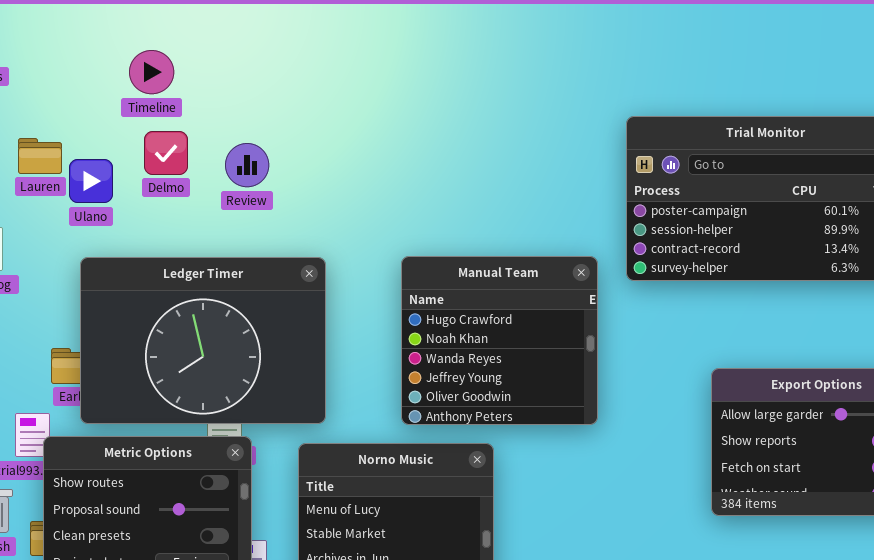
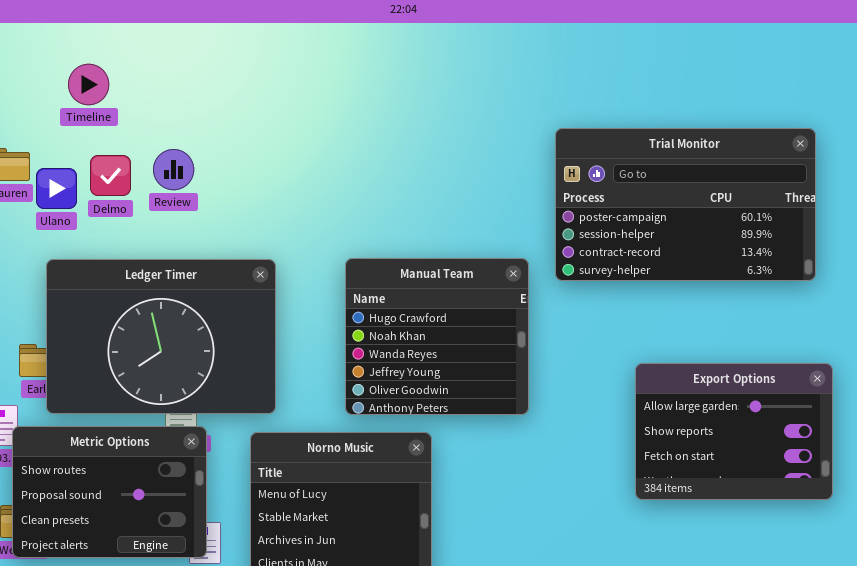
Timeline: [129,50,174,94] -> [68,64,109,105], moved
Delmo: [144,131,188,175] -> [90,155,131,196], moved
Review: [225,143,269,187] -> [153,149,194,190], moved

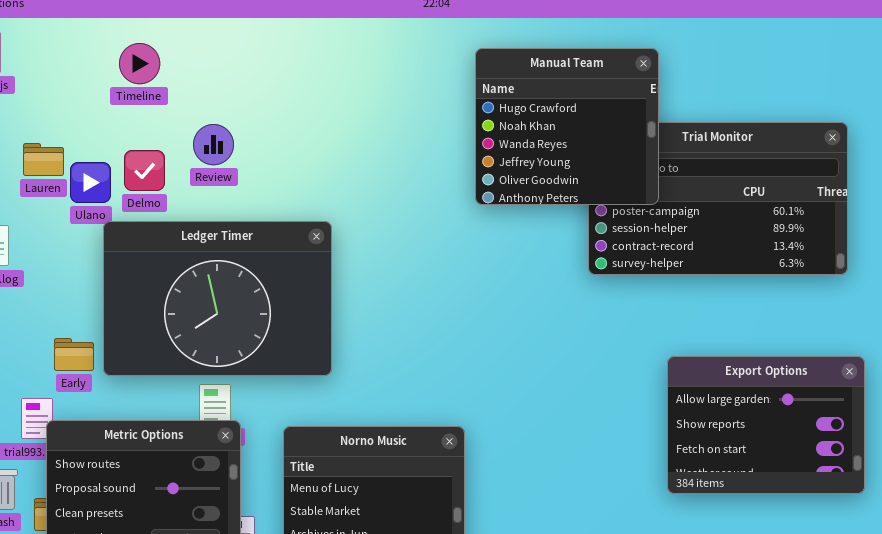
Timeline: [68,64,109,105] -> [119,43,160,84], moved
Review: [153,149,194,190] -> [193,124,234,165], moved
Manual Team: [345,258,529,415] -> [475,48,659,205], moved
Ledger Timer: [46,259,276,414] -> [103,221,332,376], moved

